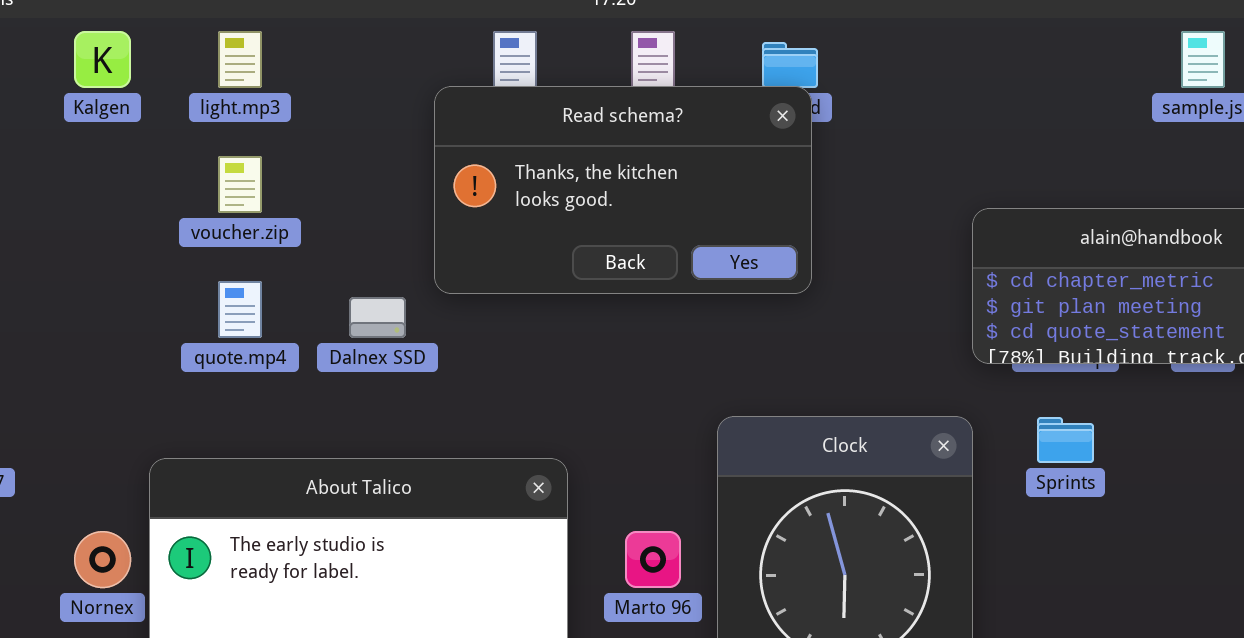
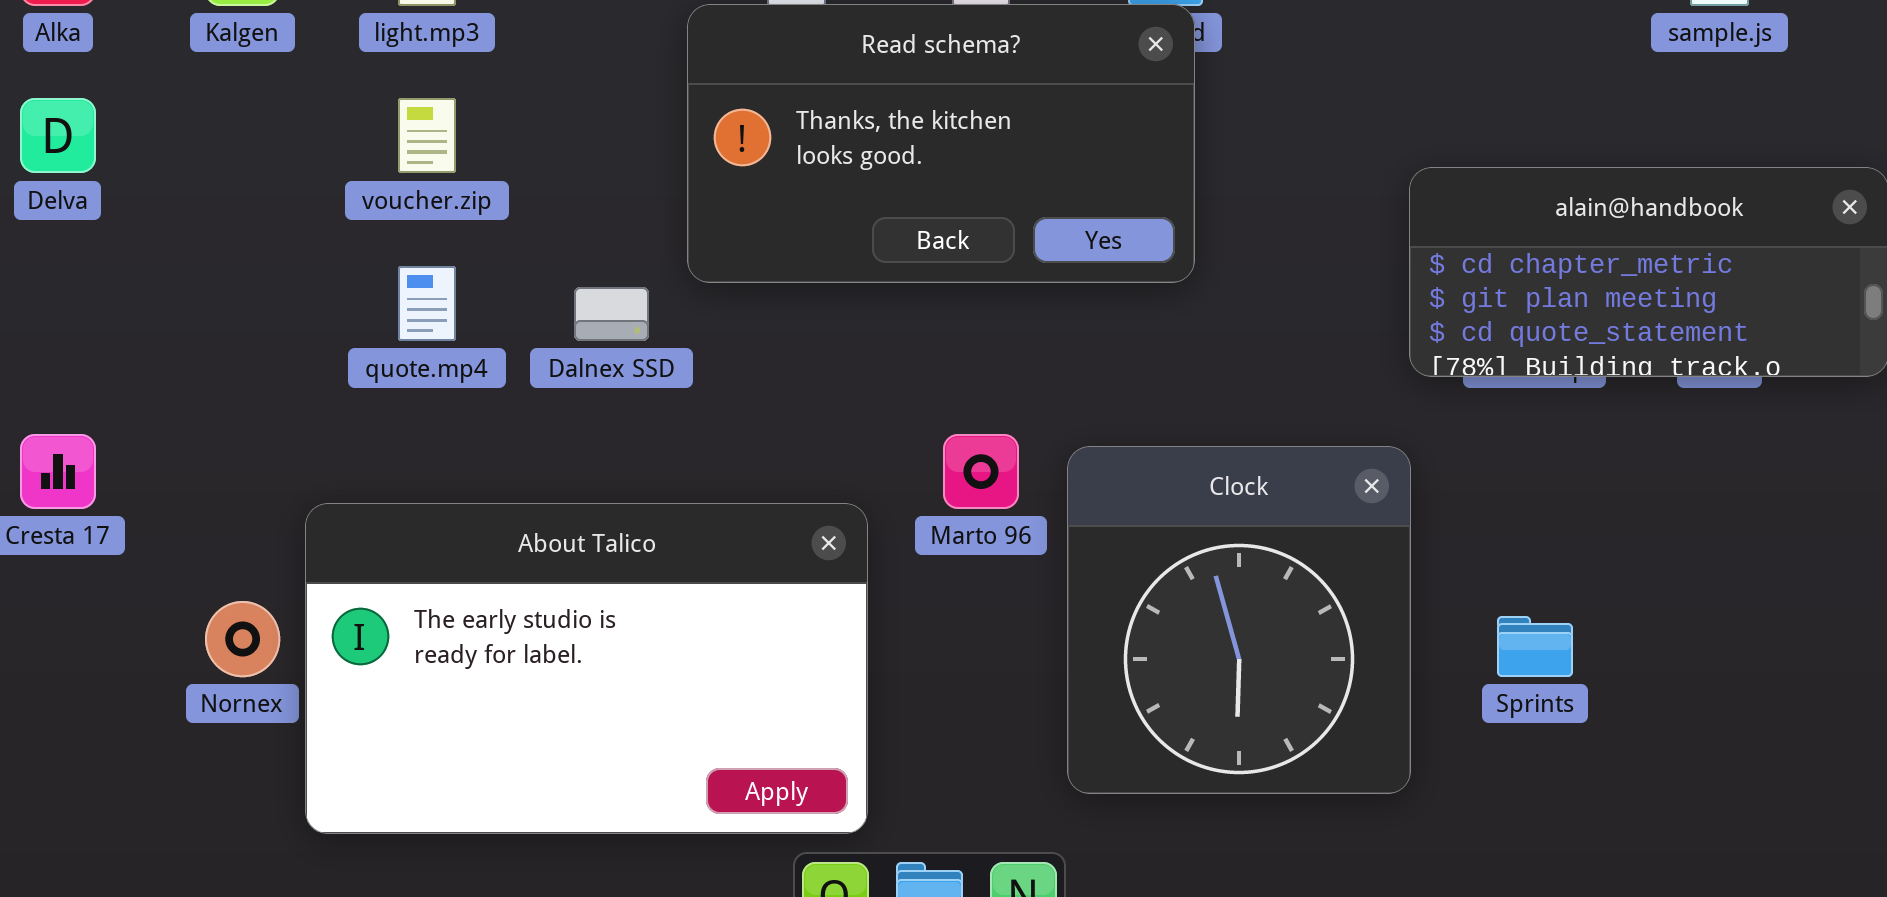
Sprints: [1037,417,1094,463] -> [1497,616,1573,677], moved
Marto 96: [625,531,681,588] -> [943,434,1019,509], moved

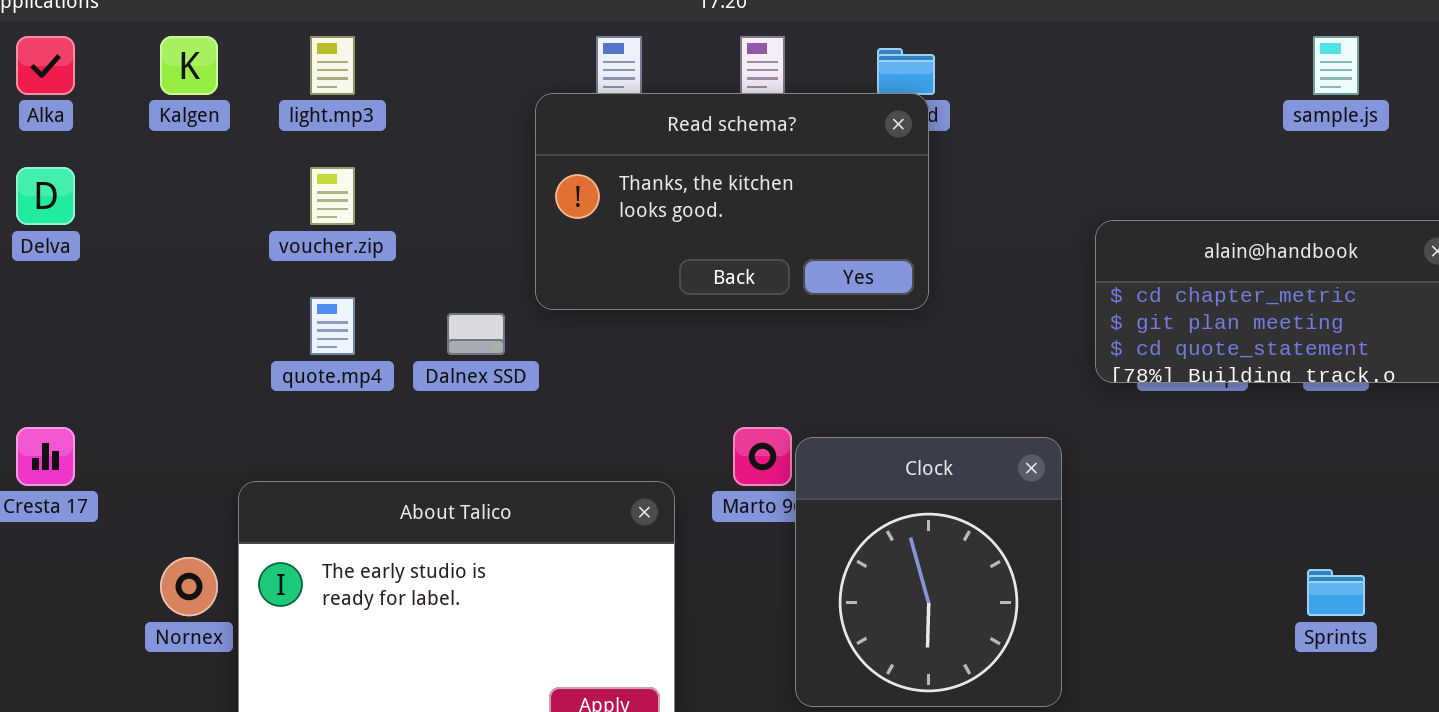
Clock: [1067,446,1411,794] -> [795,437,1062,707], moved
Sprints: [1497,616,1573,677] -> [1307,569,1365,616], moved

